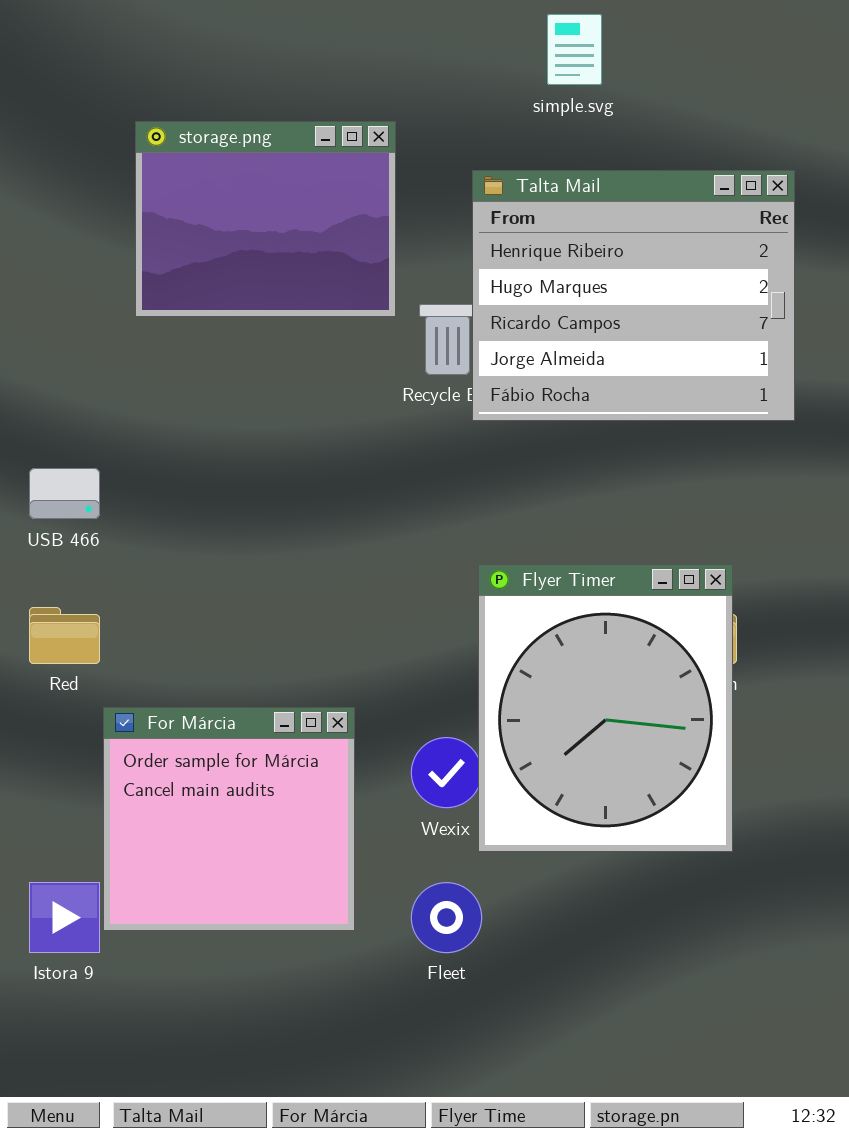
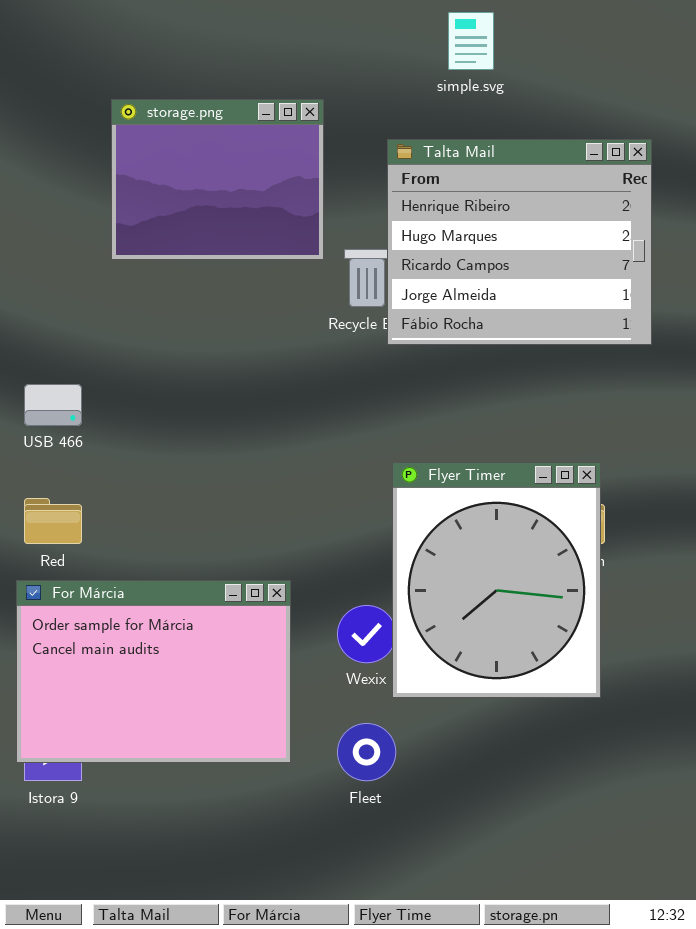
For Márcia: [103,707,355,931] -> [16,580,291,763], resized

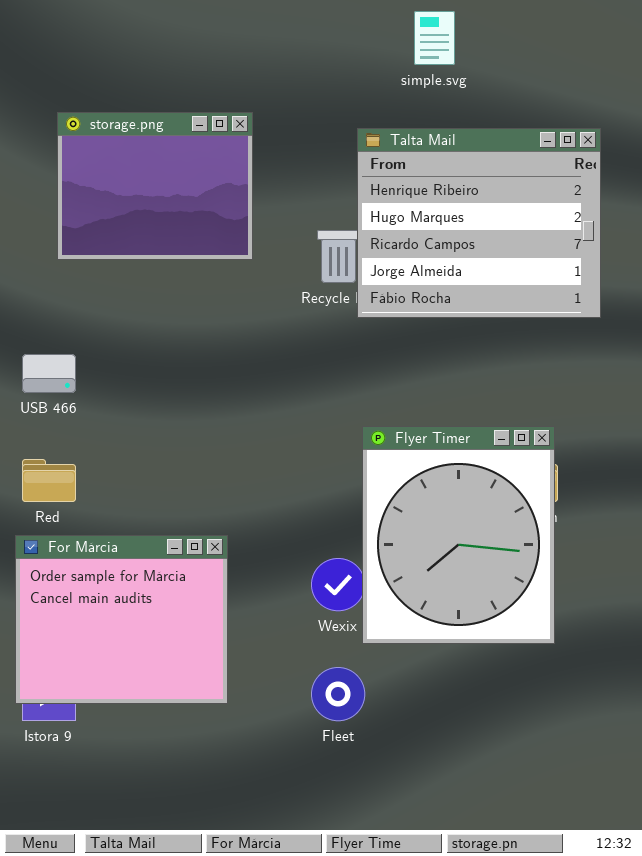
storage.png: [111,99,324,260] -> [57,112,253,260], moved
For Márcia: [16,580,291,763] -> [15,535,228,704], resized

